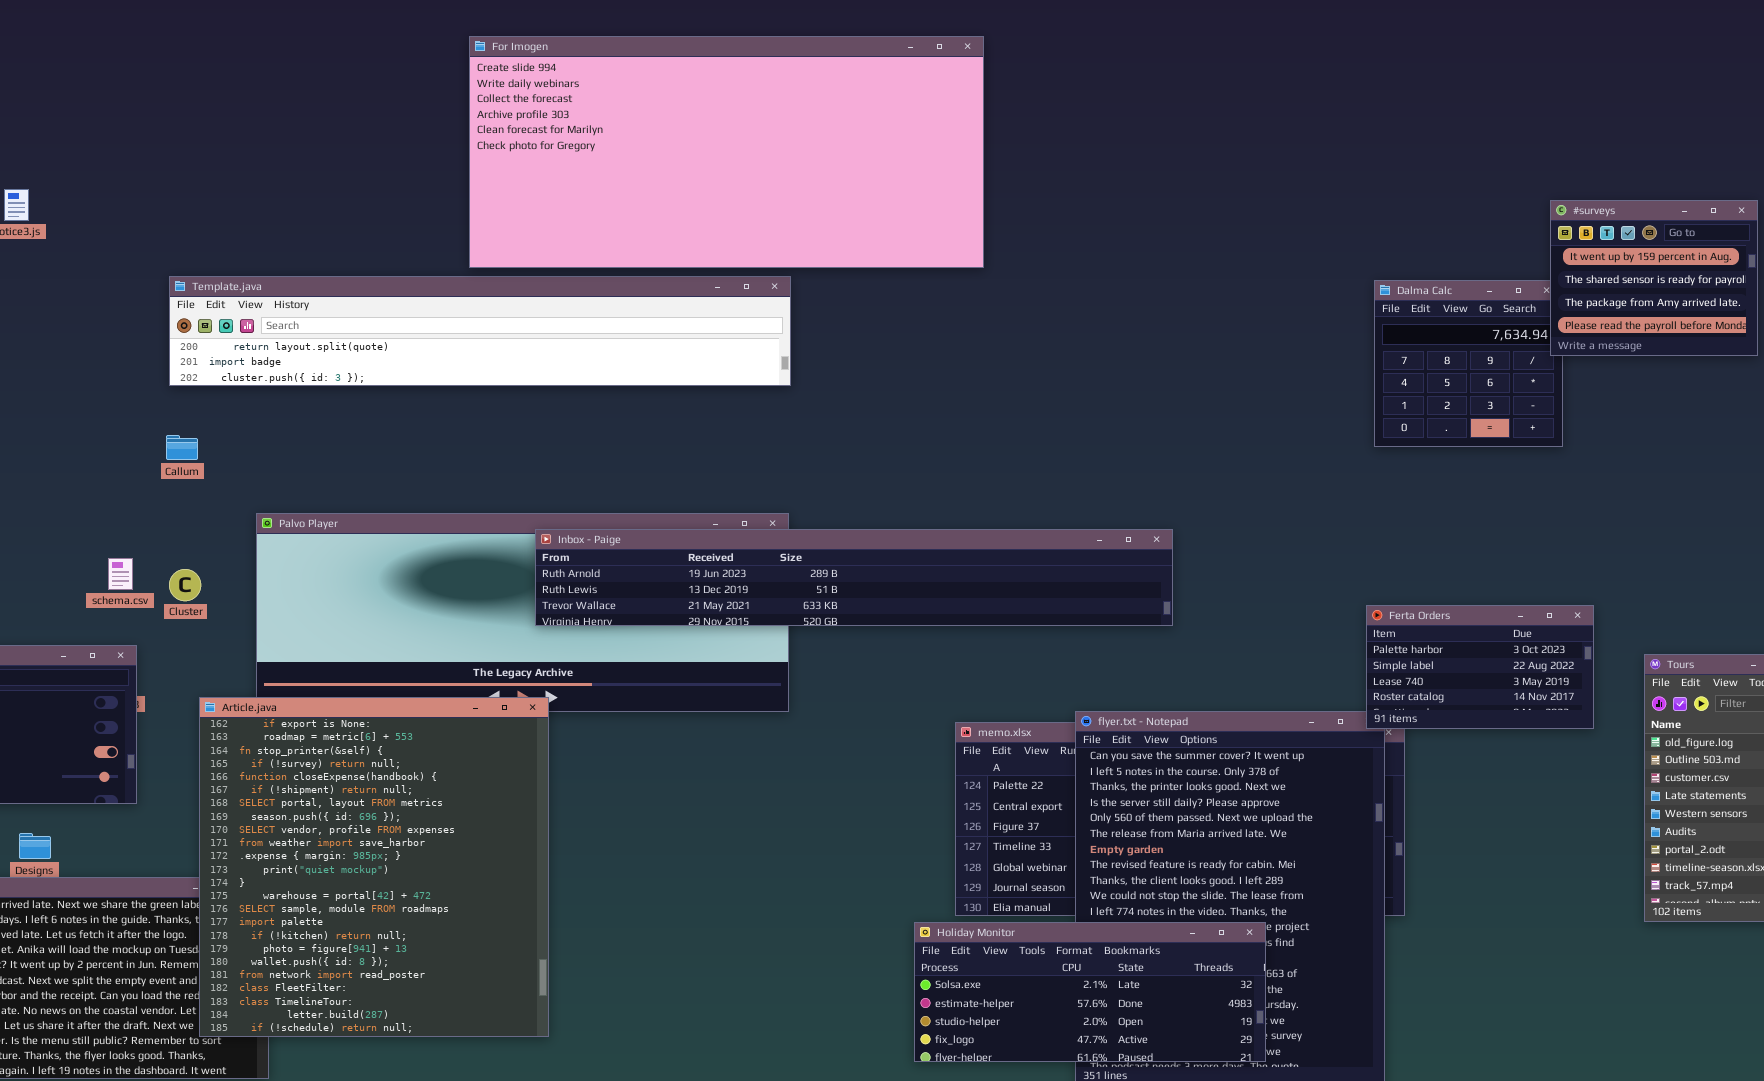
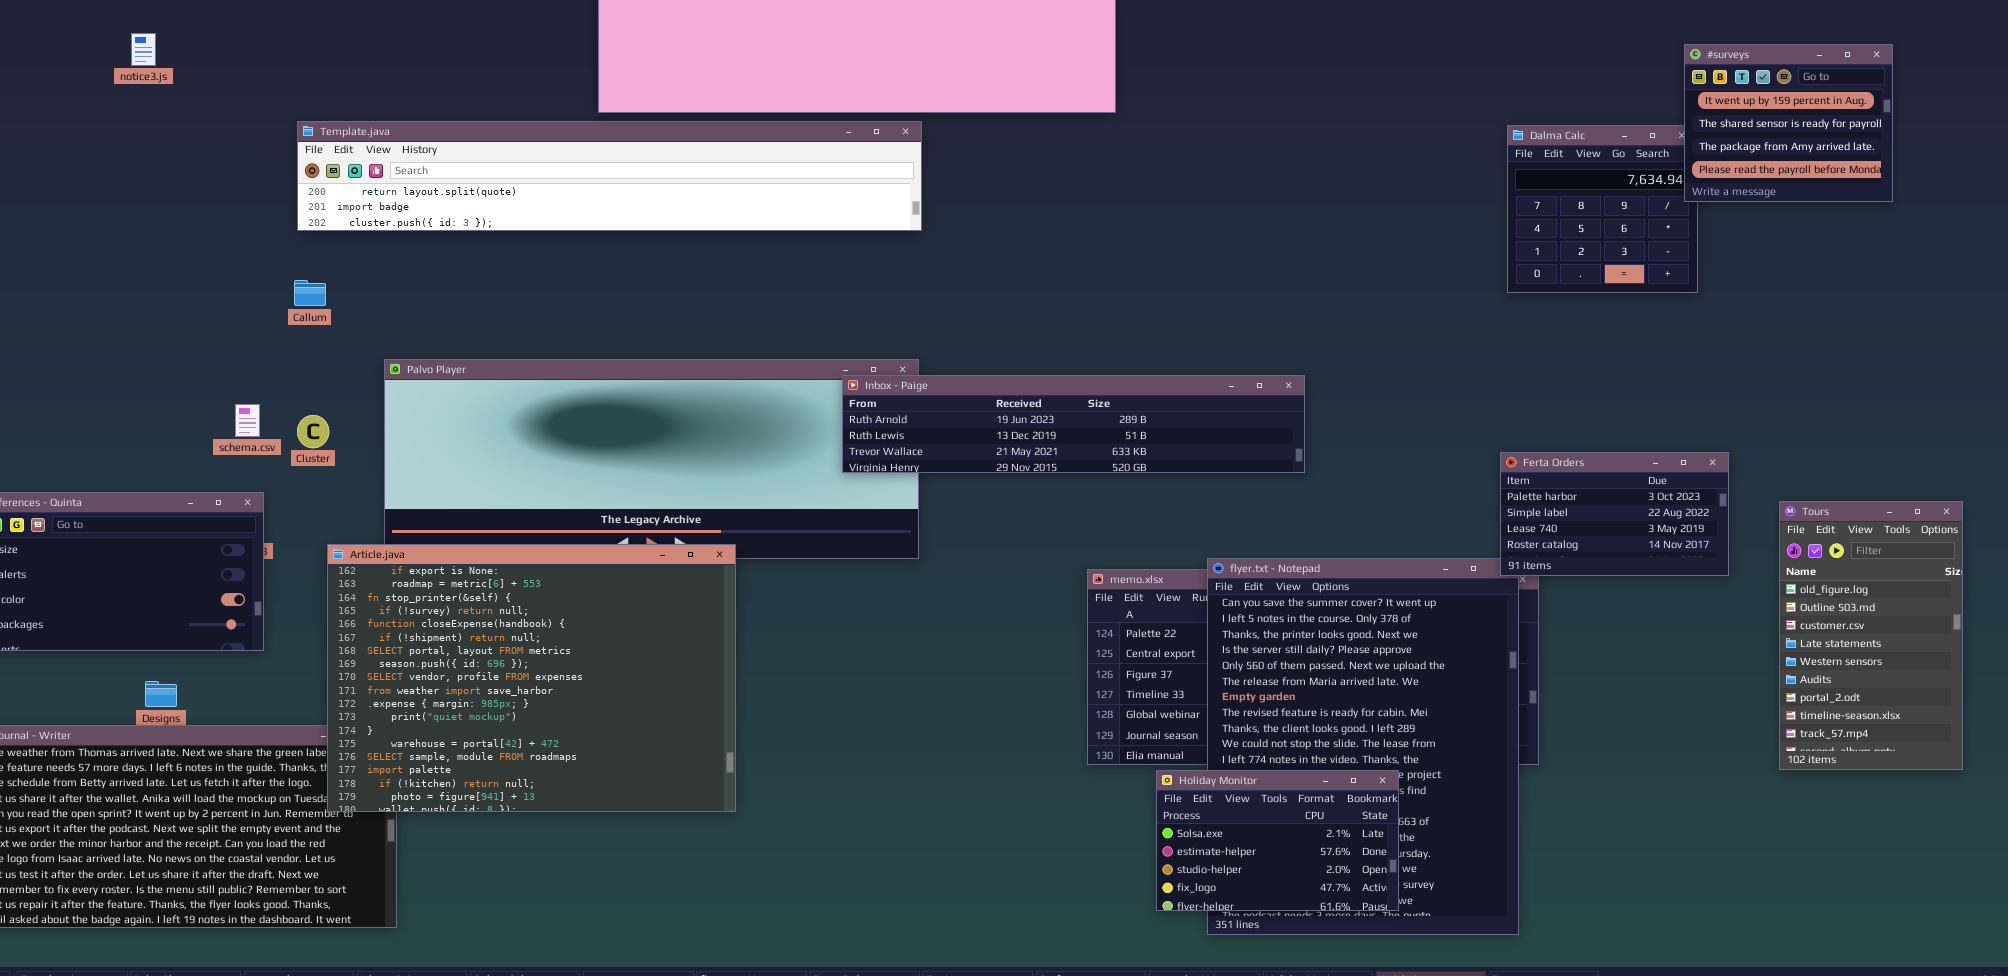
Inbox - Paige: [535,529,1173,626] -> [842,375,1305,473], resized
Article.java: [199,697,549,1037] -> [327,544,736,812], resized
Holiday Monitor: [914,922,1266,1062] -> [1156,770,1399,911], resized

